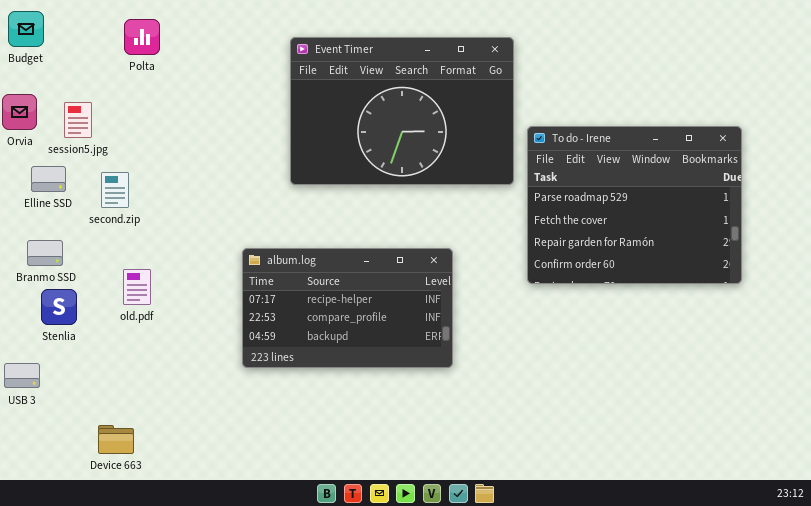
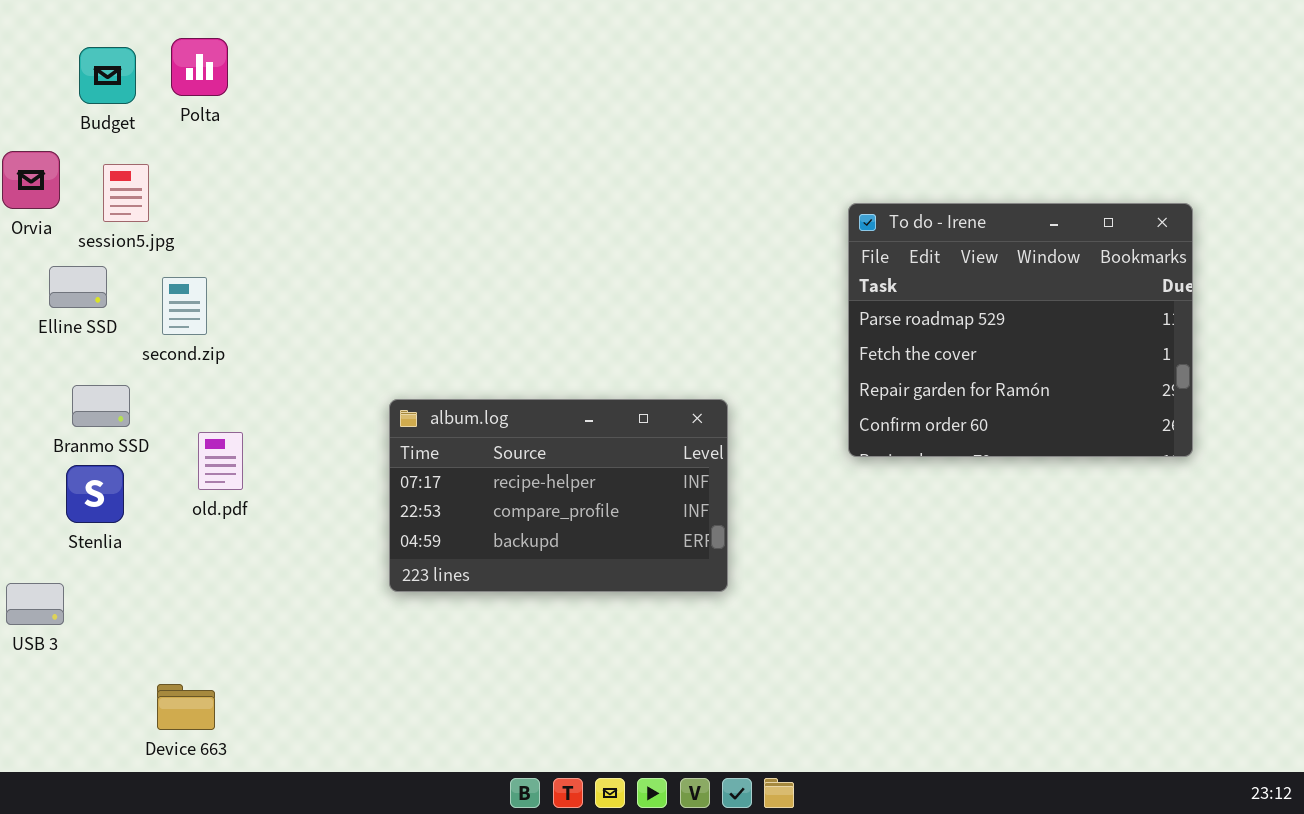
Budget: [8,11,44,47] -> [79,47,136,104], moved
Polta: [124,19,160,55] -> [171,38,228,96], moved
Event Timer: [290,37,514,185] -> none, closed
Branmo SSD: [27,240,63,266] -> [72,385,130,427], moved

